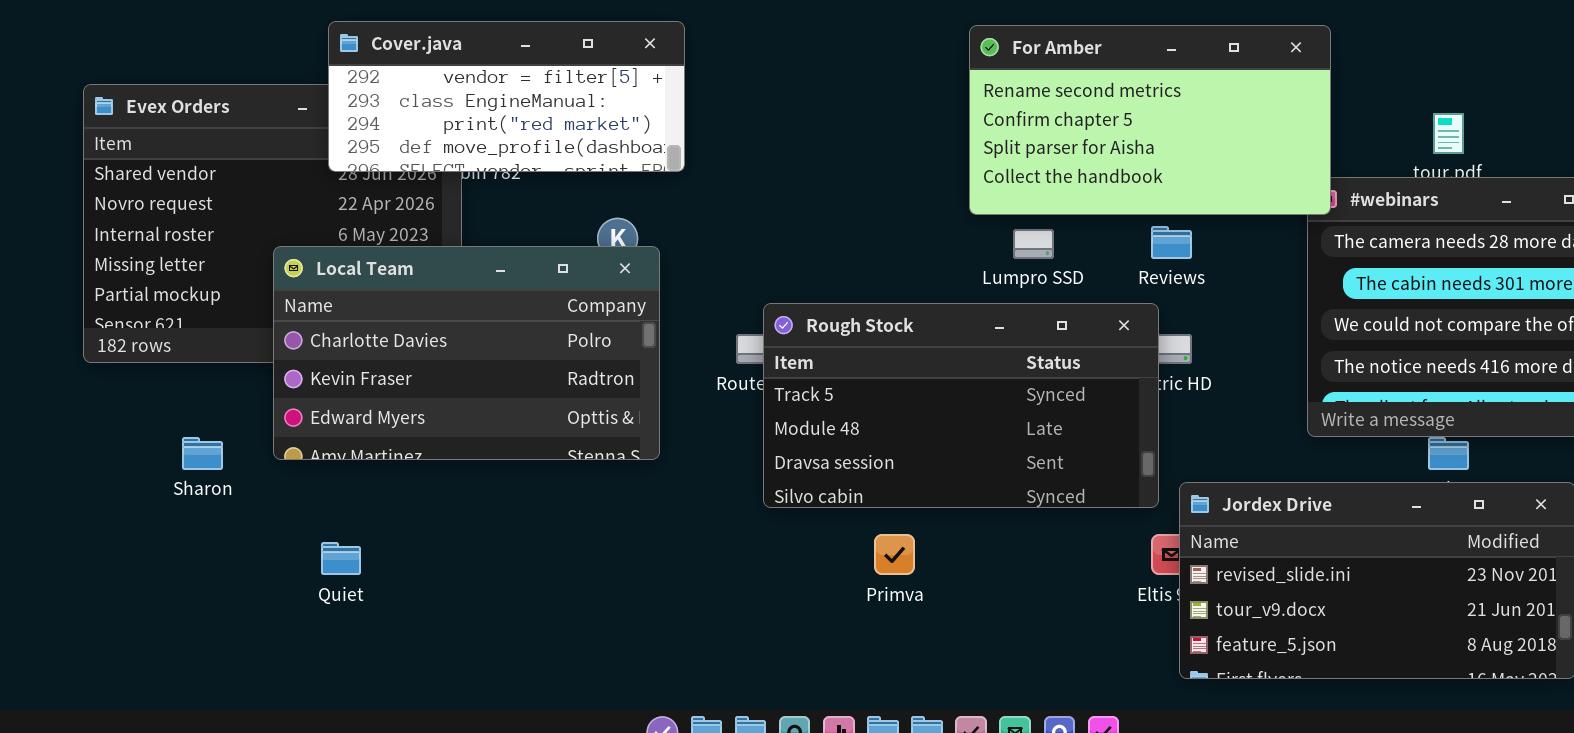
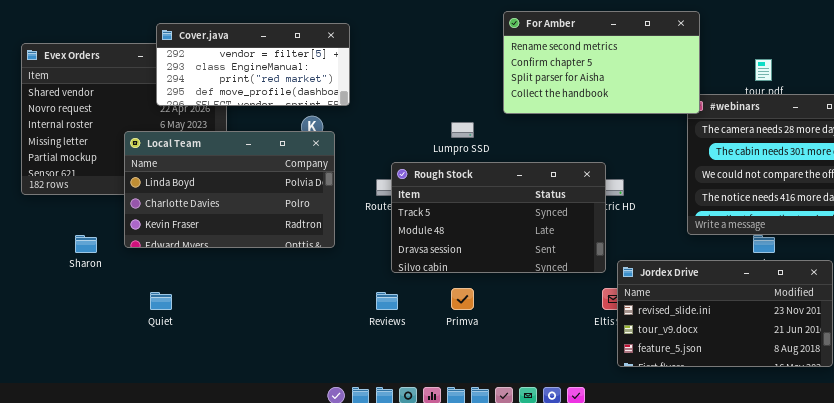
Cover.java: [328,21,685,172] -> [156,23,350,106], moved
Reviews: [1151,226,1192,259] -> [376,292,398,310], moved
Lumpro SSD: [1013,229,1054,259] -> [451,122,474,138], moved
Local Team: [273,246,660,460] -> [124,131,335,248], scrolled up 1 row

